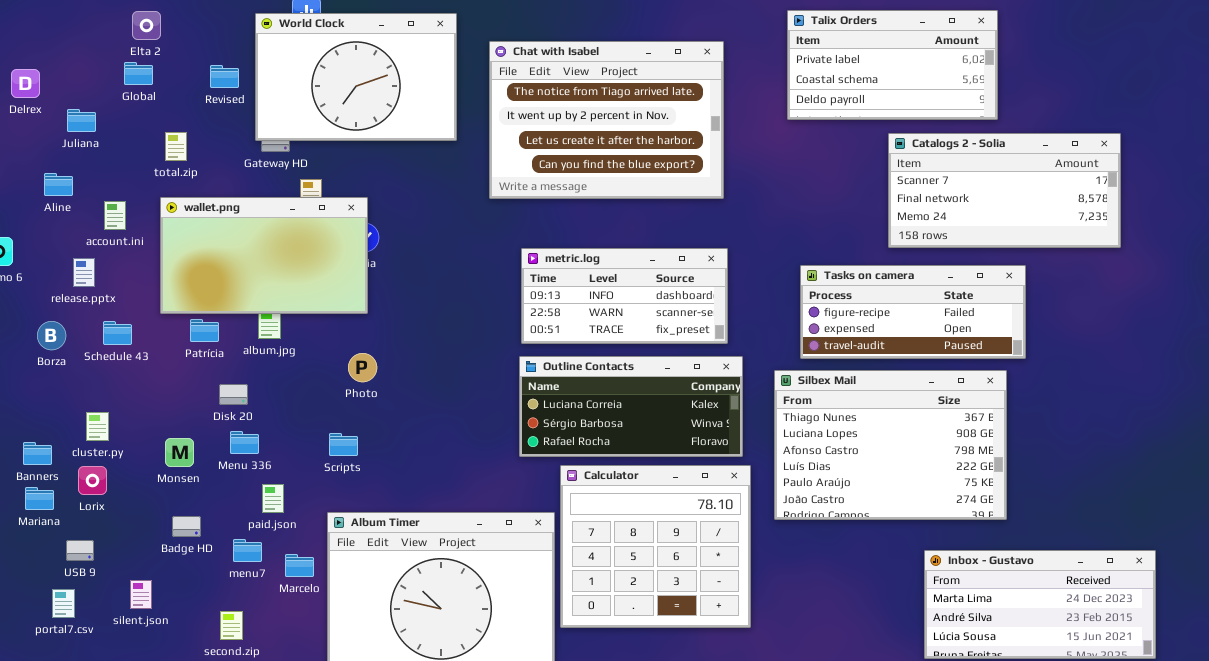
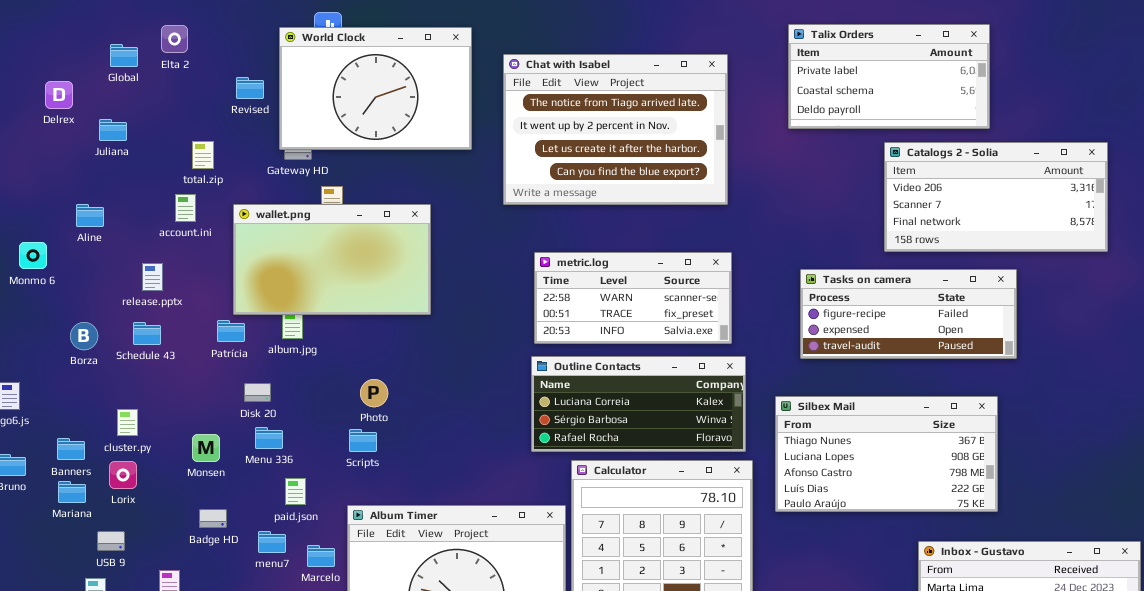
Global: [124,62,153,85] -> [110,44,138,67], moved
Catalogs 2 - Solia: [888,133,1121,248] -> [884,142,1108,252], scrolled up 1 row
Aline: [44,173,73,196] -> [76,204,104,227], moved
wallet.png: [160,197,368,314] -> [233,204,431,315], moved
account.ini: [104,201,126,230] -> [175,194,196,222], moved
metric.log: [521,248,728,344] -> [534,252,732,344], scrolled down 1 row
release.pptx: [73,258,95,287] -> [142,263,163,291], moved
Photo: [348,353,377,382] -> [360,379,388,407], moved
Silbex Mail: [774,370,1007,520] -> [775,396,998,512], resized

